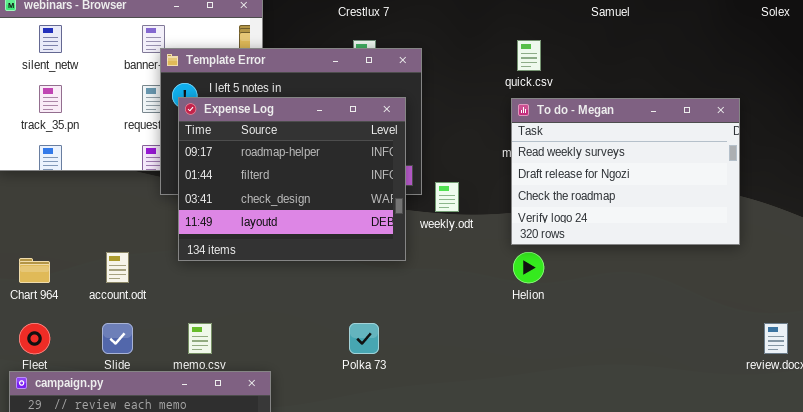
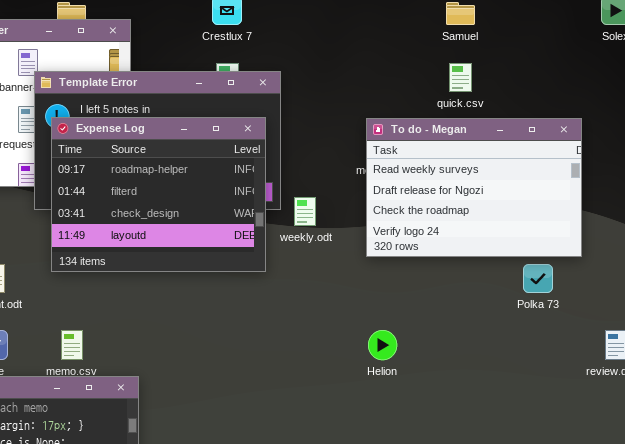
quick.csv: [517,40,541,71] -> [449,63,472,92], moved
Helion: [513,252,544,283] -> [368,330,397,360], moved
Polka 73: [349,323,379,354] -> [523,264,553,293], moved

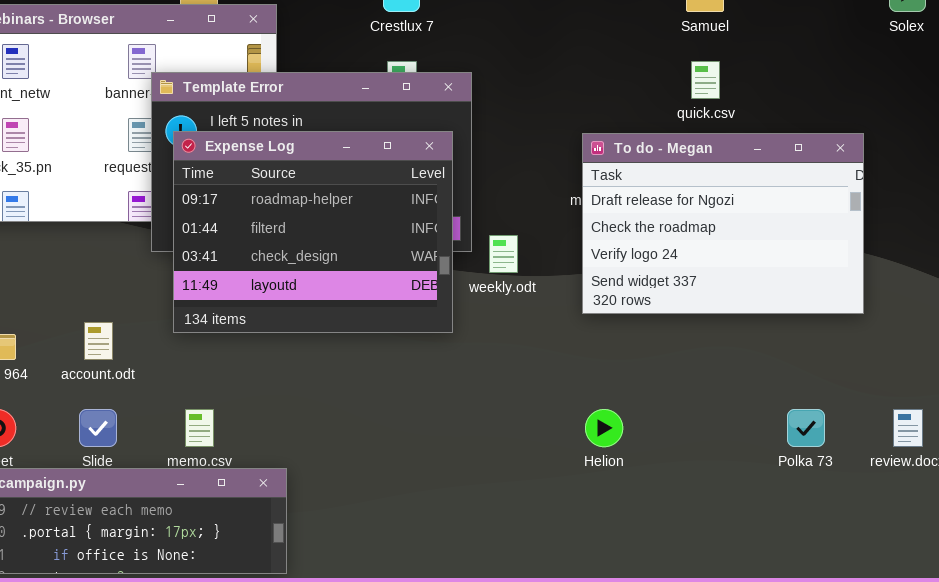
To do - Megan: [366,118,582,257] -> [582,133,864,314], scrolled down 1 row
Polka 73: [523,264,553,293] -> [787,409,825,447], moved

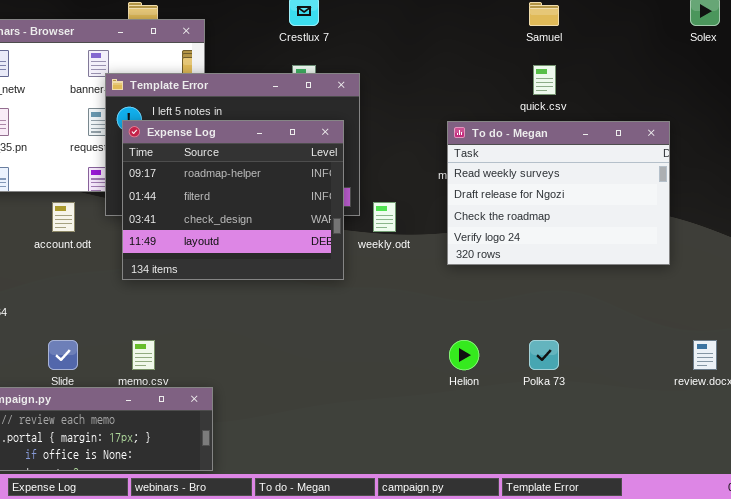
To do - Megan: [582,133,864,314] -> [447,121,670,265], scrolled up 1 row
account.odt: [84,322,113,360] -> [52,202,75,232], moved
Polka 73: [787,409,825,447] -> [529,340,559,370], moved

